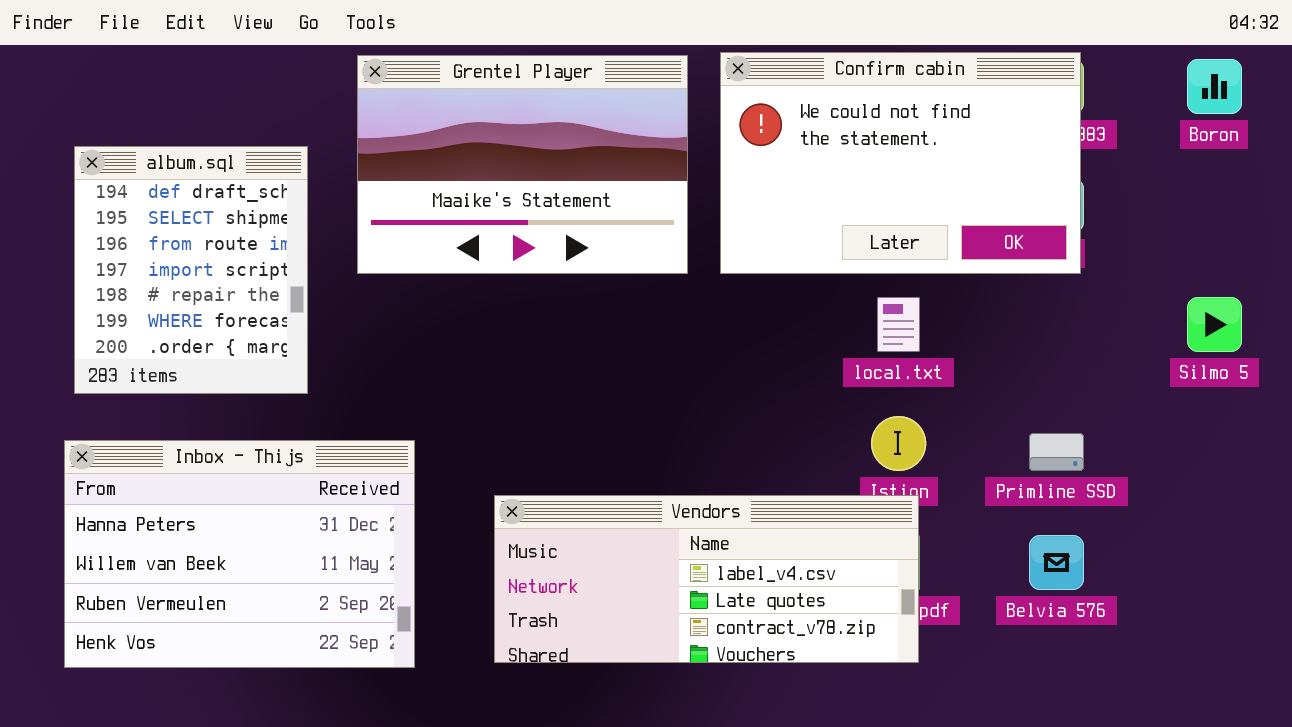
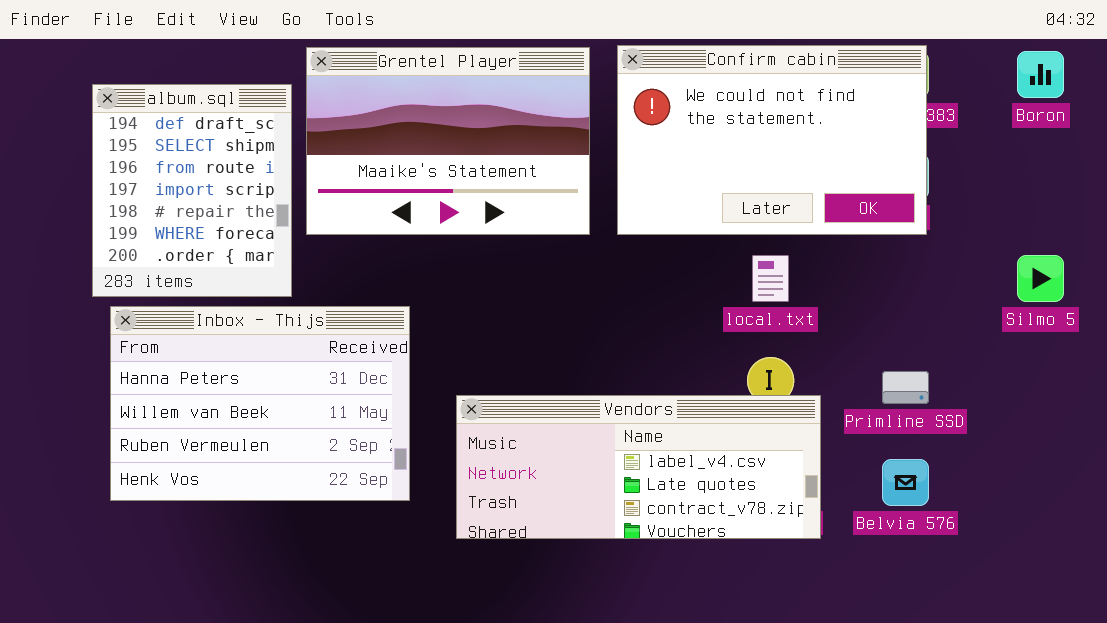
album.sql: [74,146,308,394] -> [92,84,292,297], moved
Inbox - Thijs: [64,440,415,668] -> [110,306,410,501], moved
Vendors: [494,495,919,663] -> [456,395,821,539], moved

